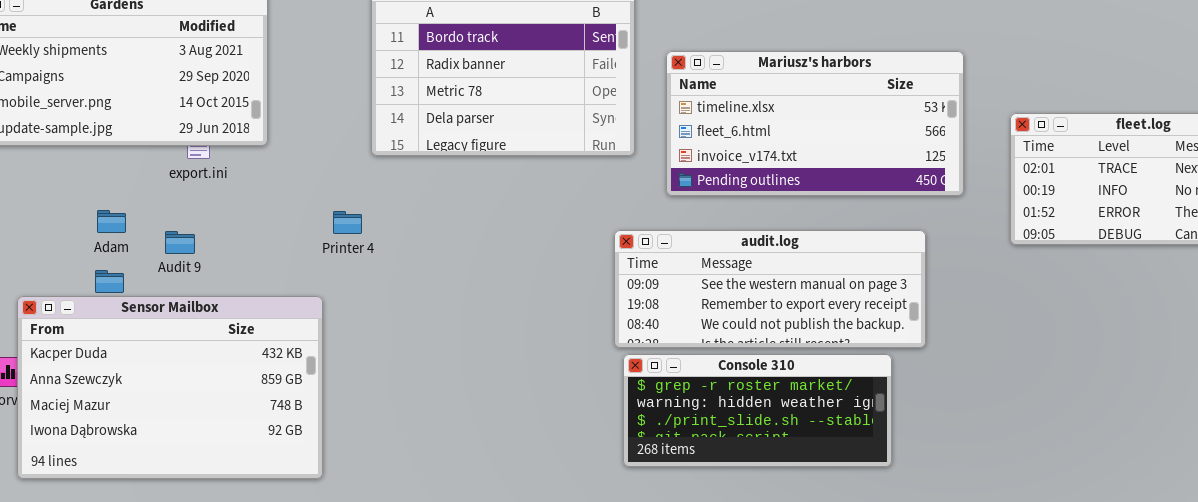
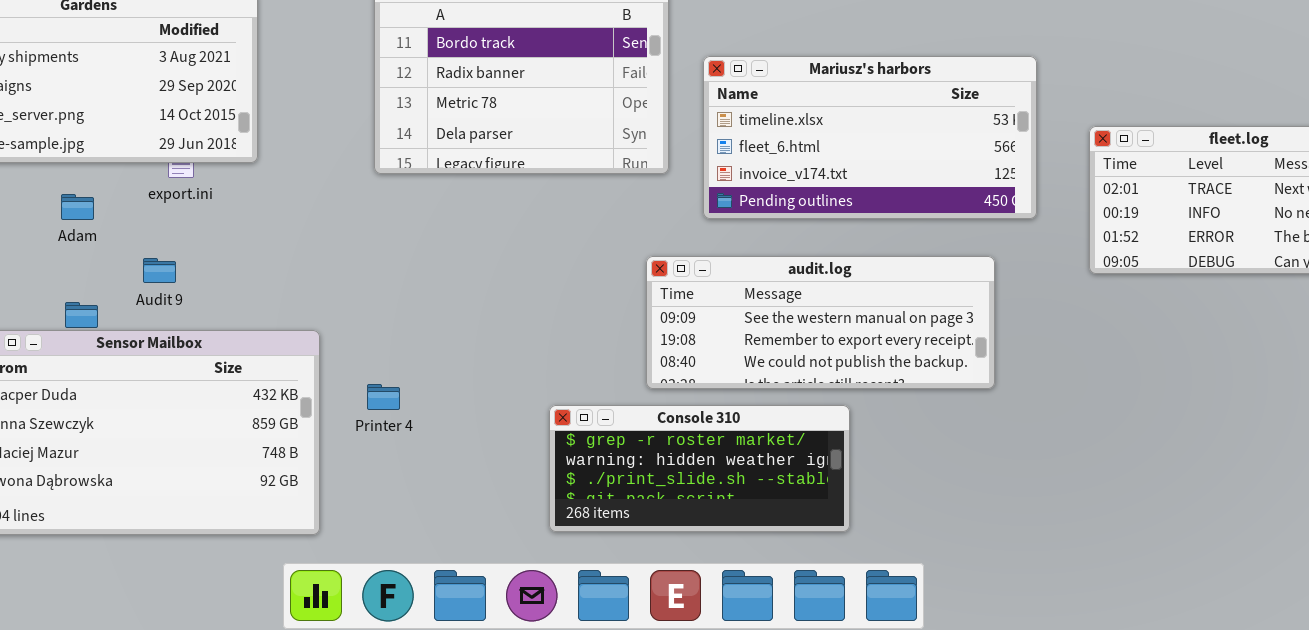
Adam: [97,210,126,233] -> [61,194,94,220], moved
Printer 4: [333,211,362,234] -> [367,384,400,410], moved
Console 310: [623,354,892,467] -> [549,405,850,532], moved

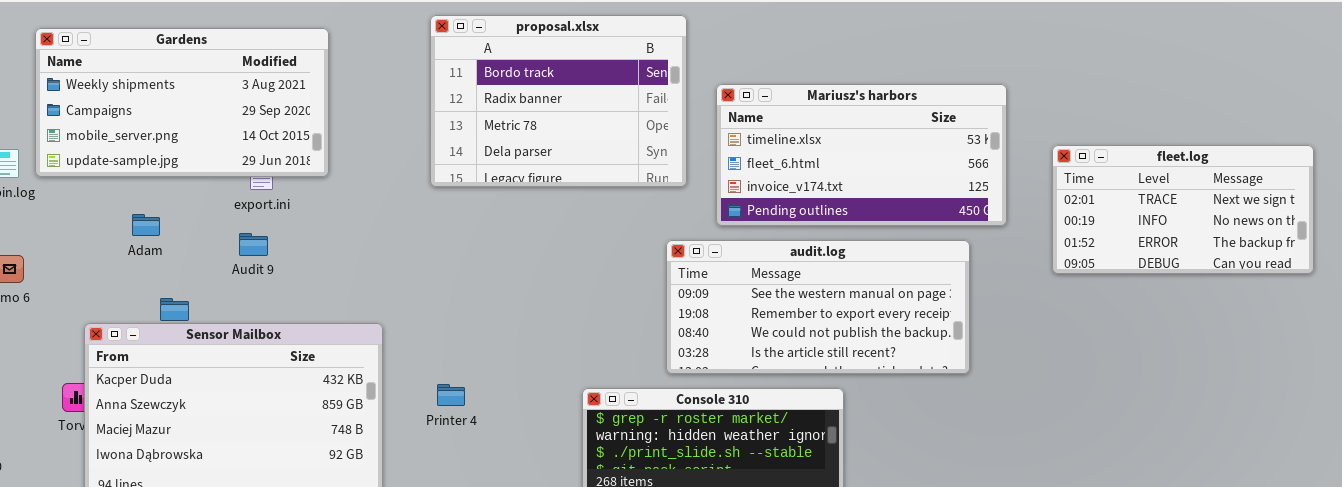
Adam: [61,194,94,220] -> [132,214,160,236], moved
audit.log: [646,256,995,389] -> [666,240,970,374], resized
Audit 9: [143,258,176,283] -> [239,233,268,256], moved
Printer 4: [367,384,400,410] -> [437,384,465,406], moved

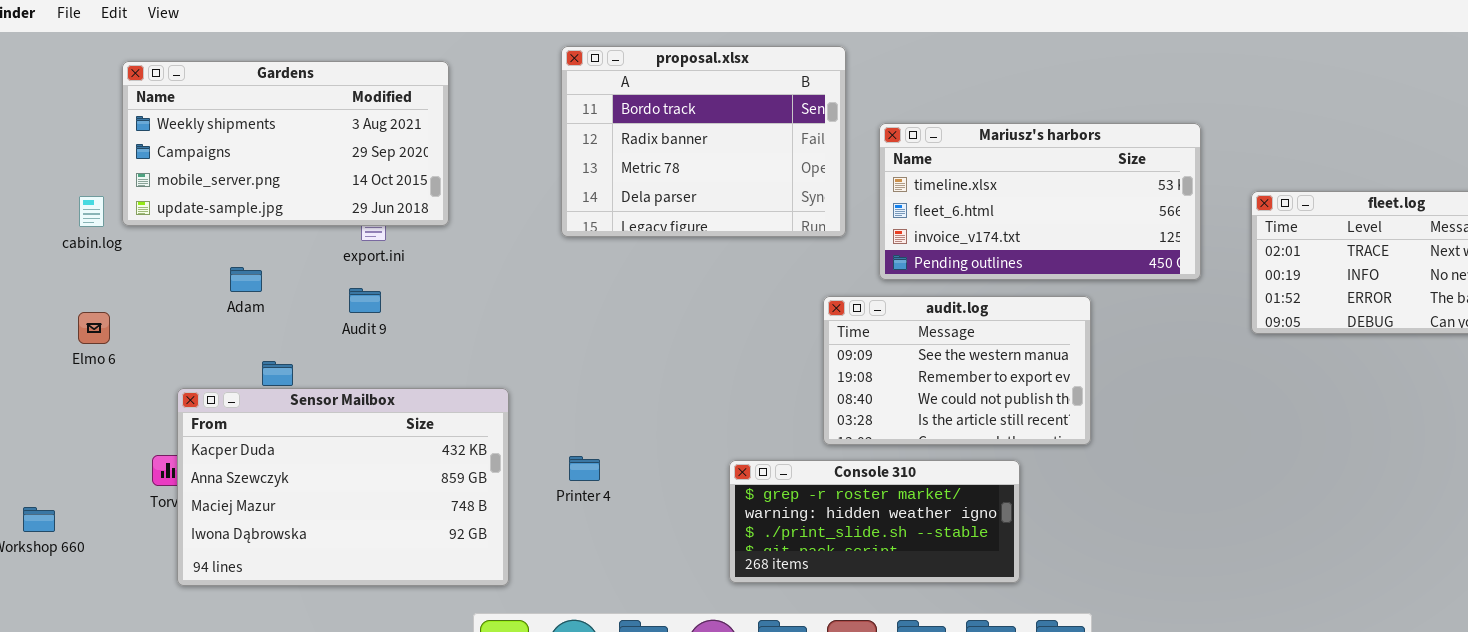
audit.log: [666,240,970,374] -> [823,296,1091,445], resized

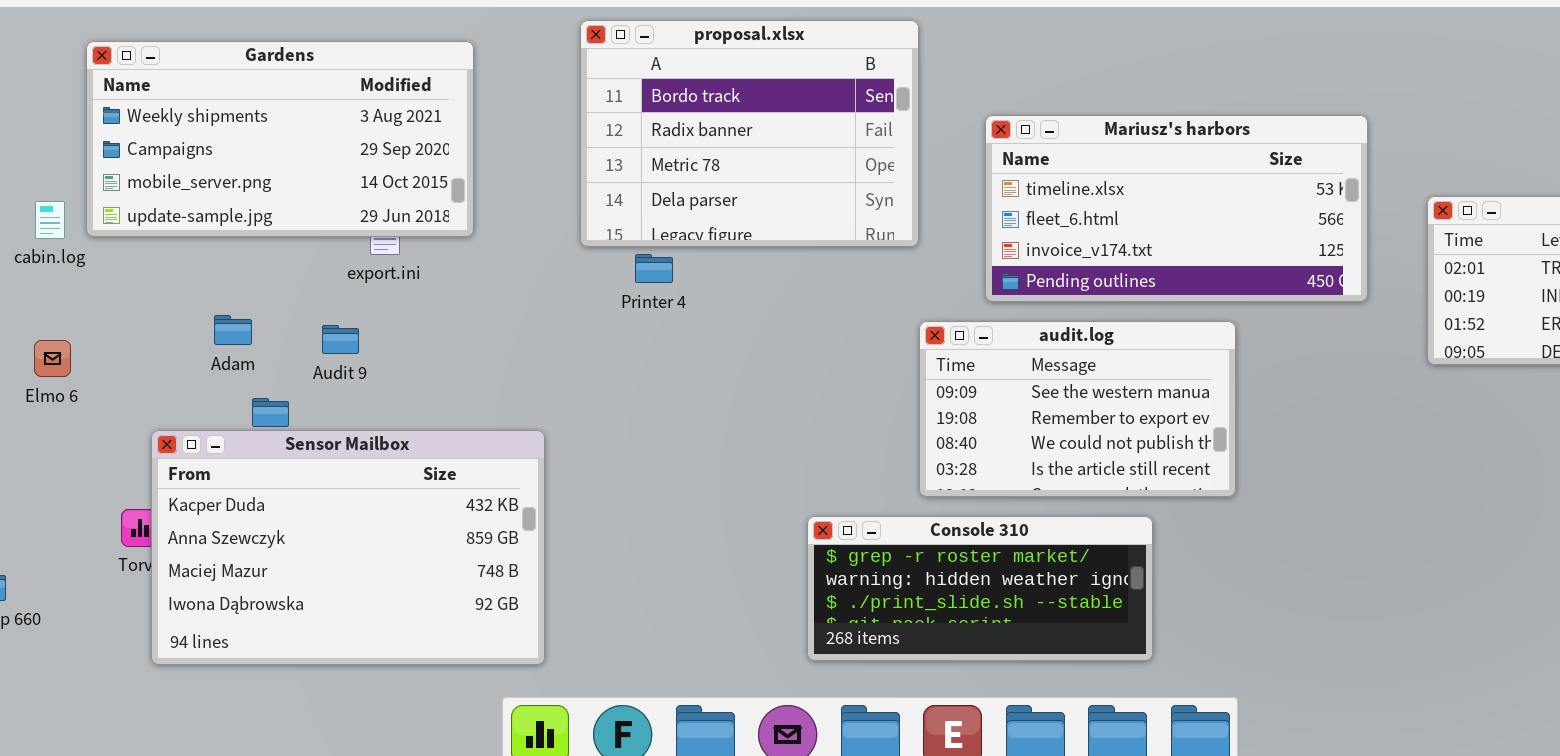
proposal.xlsx: [561,46,846,237] -> [580,20,919,247], moved
Adam: [230,267,262,292] -> [214,315,252,345], moved
Audit 9: [349,288,381,313] -> [322,325,359,354], moved
Printer 4: [569,456,600,481] -> [635,254,673,283], moved

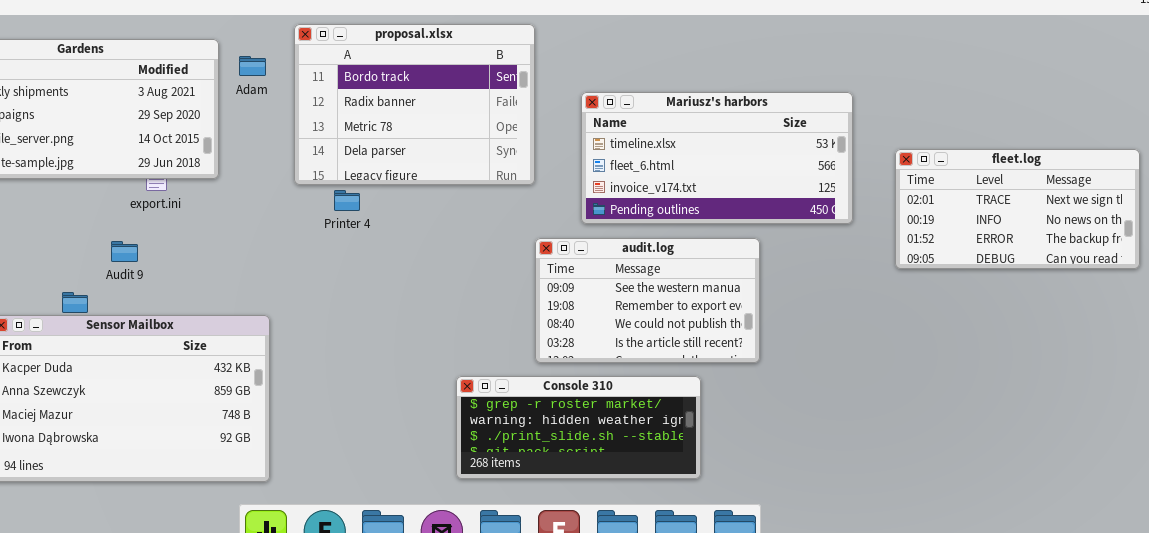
Adam: [214,315,252,345] -> [239,56,266,76], moved

